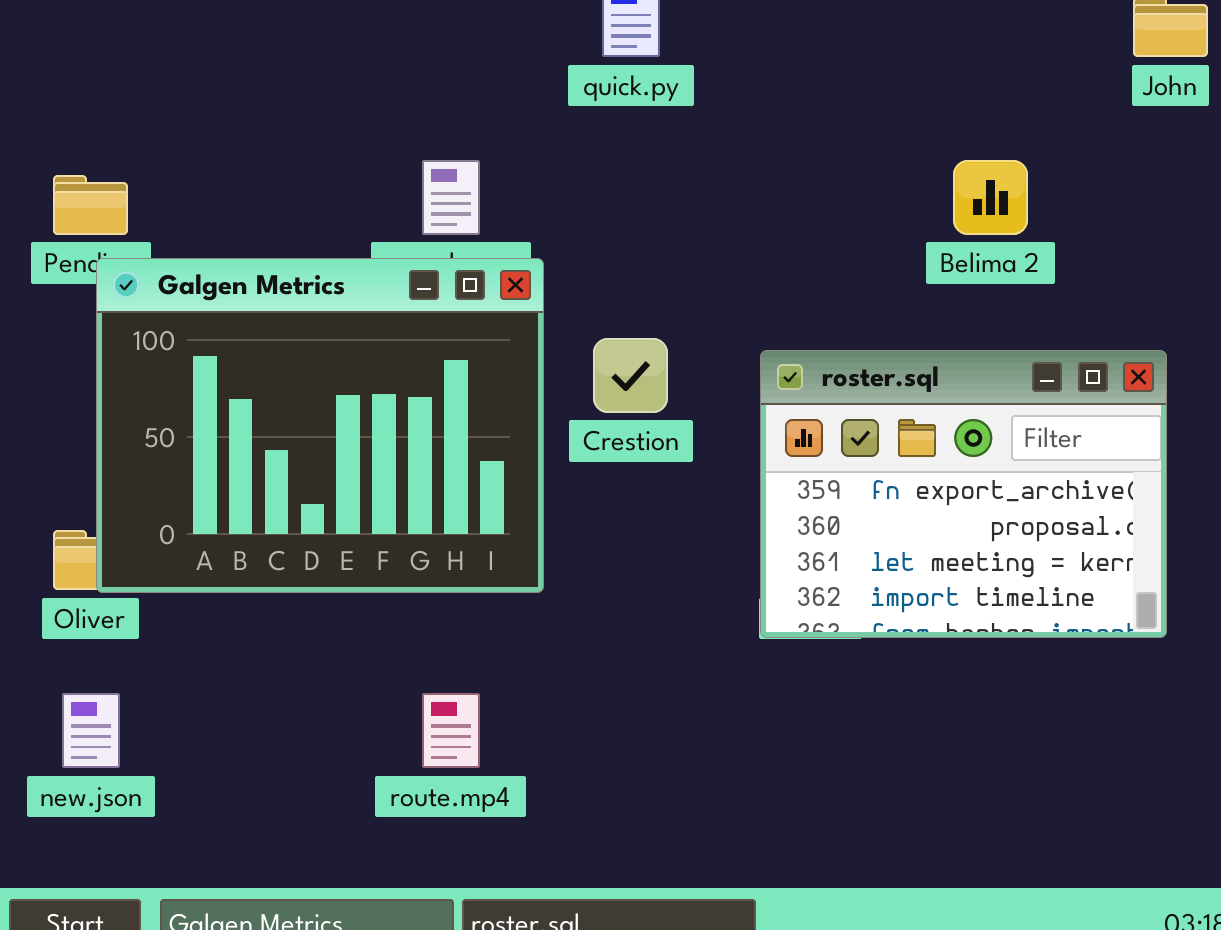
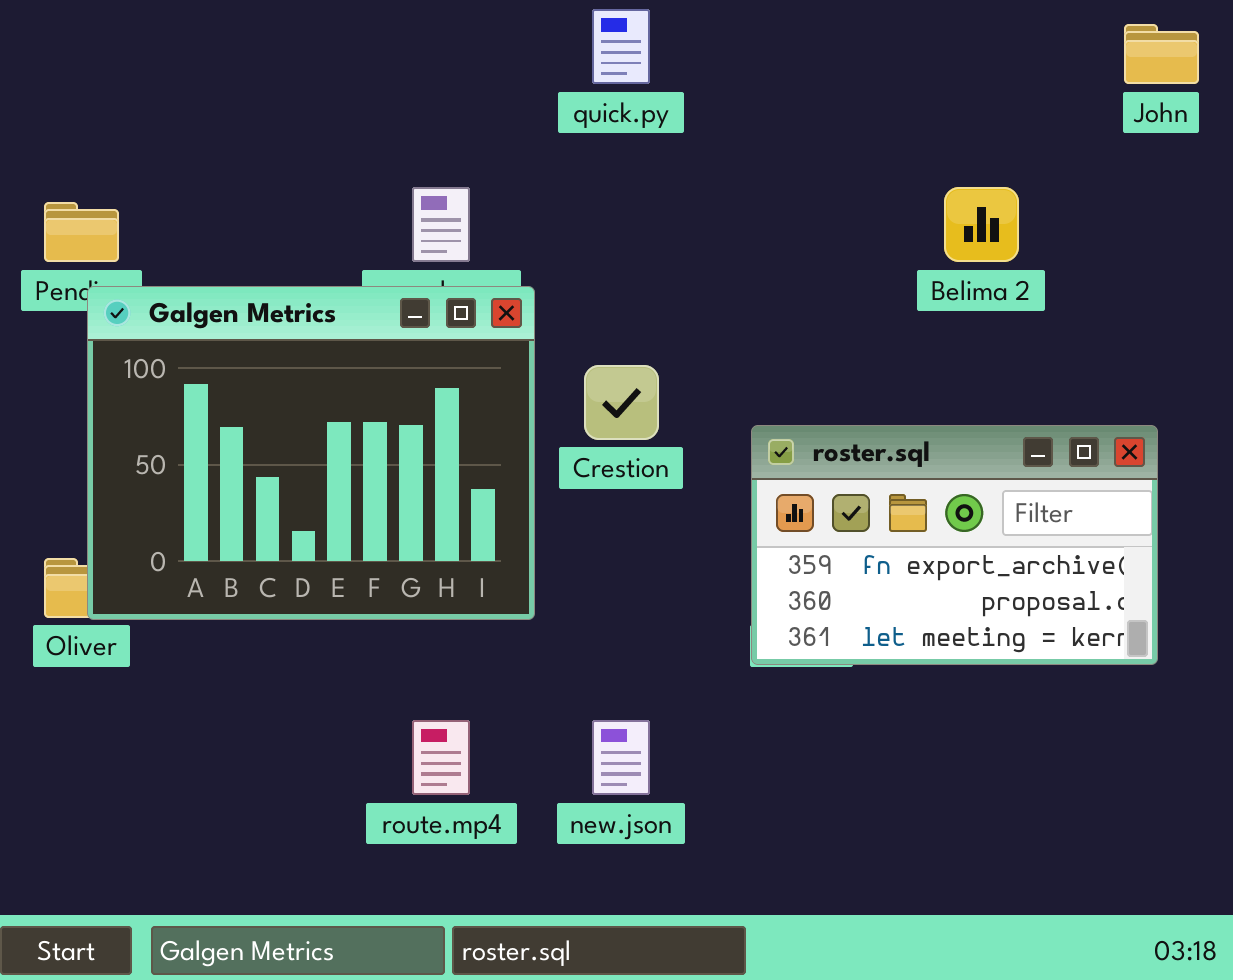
roster.sql: [760,350,1167,638] -> [751,425,1158,665], resized
new.json: [62,693,120,768] -> [592,720,650,795], moved

